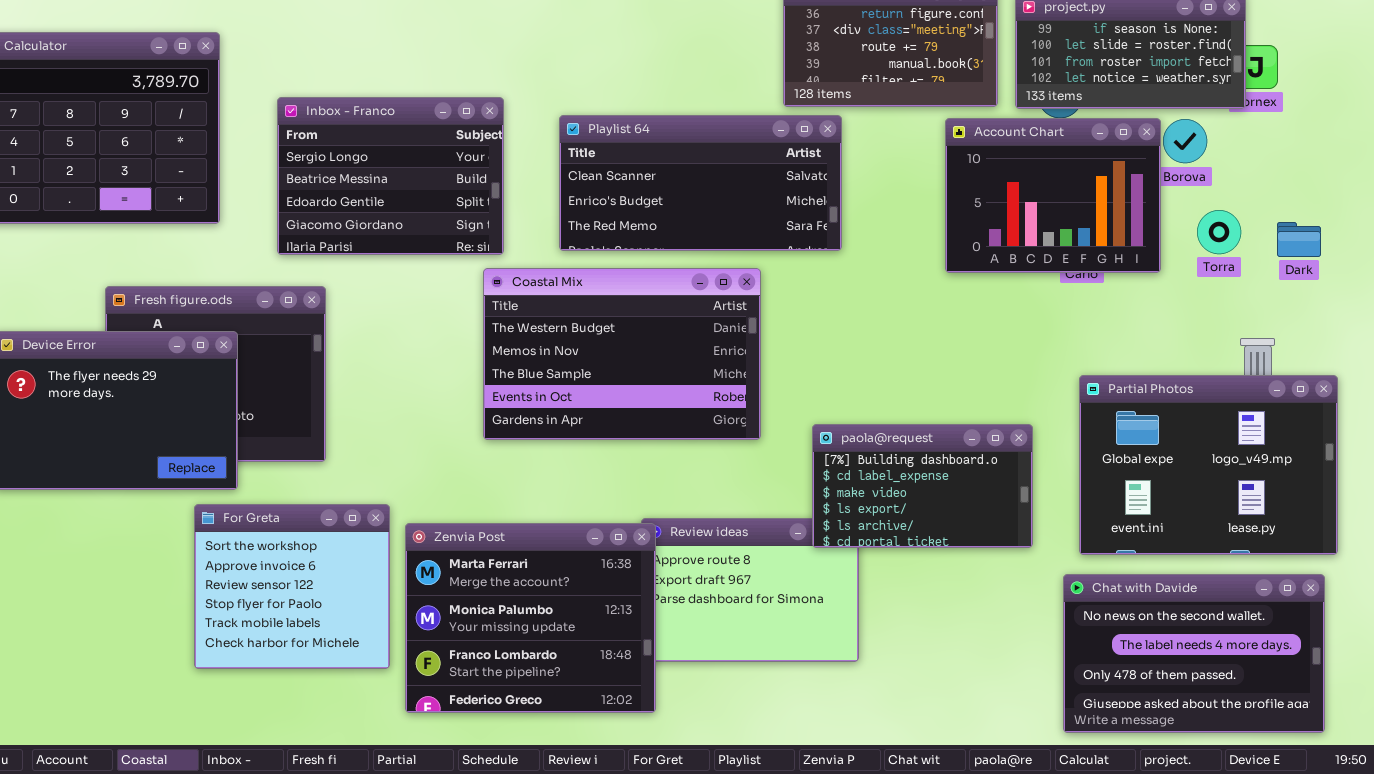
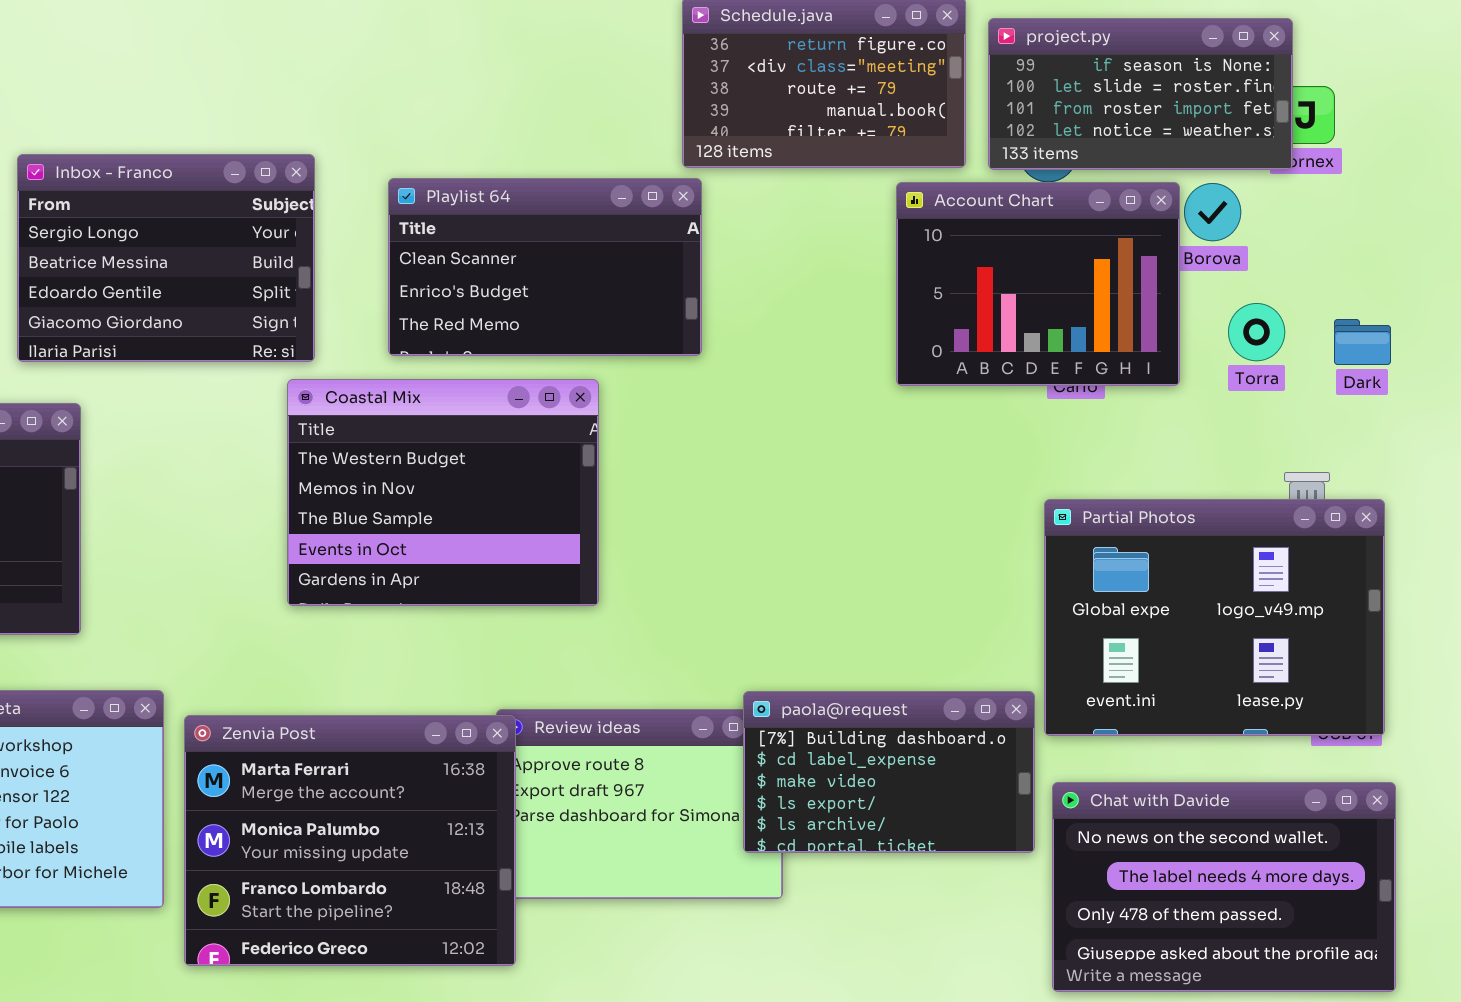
Playlist 64: [559,115,842,251] -> [388,178,702,356], resized
Coastal Mix: [483,268,761,440] -> [287,379,599,606], resized
Partial Photos: [1079,375,1338,555] -> [1044,499,1385,736], moved
paola@request: [812,424,1033,548] -> [743,691,1035,853], moved

